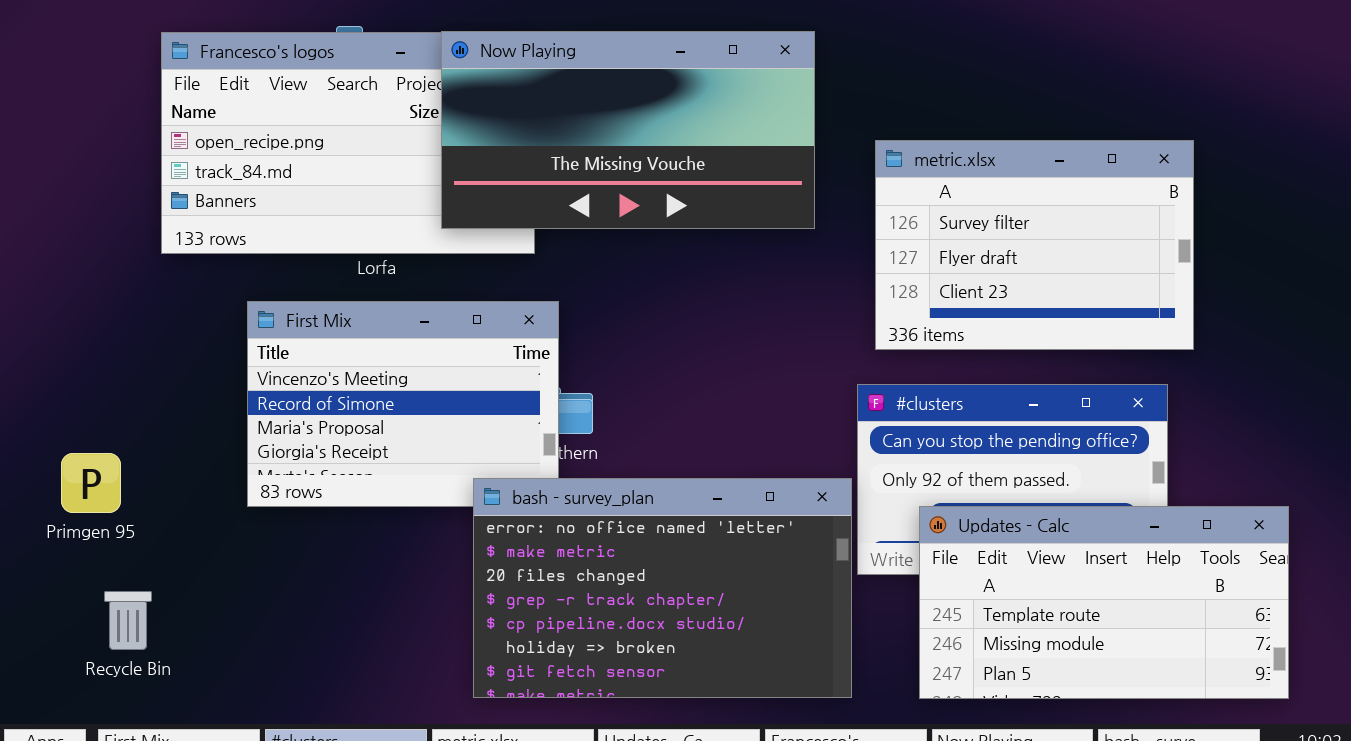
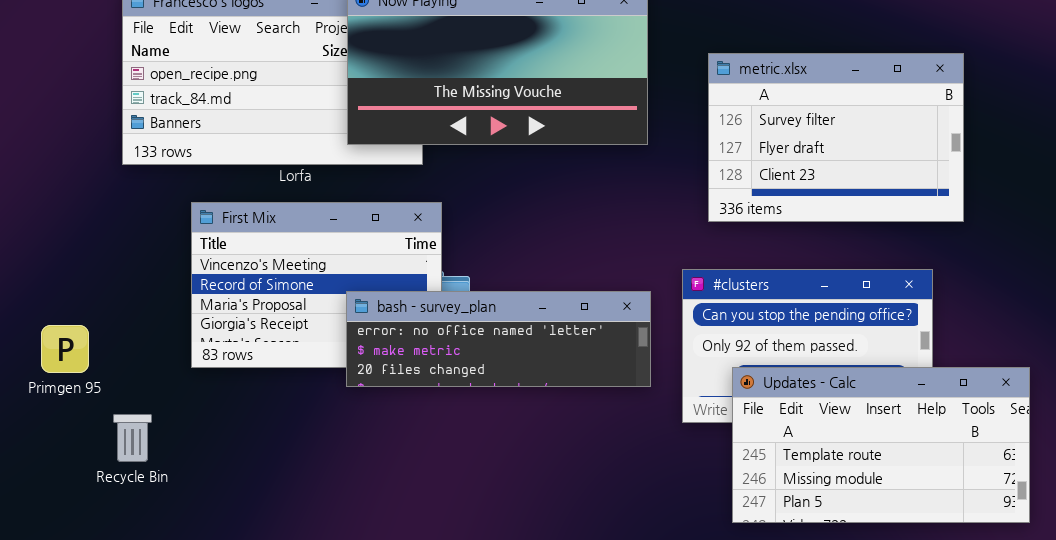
metric.xlsx: [875,140,1194,350] -> [708,53,964,222], moved
bash - survey_plan: [473,478,852,698] -> [346,291,651,387], moved, resized
Recycle Bin: [104,591,152,650] -> [113,414,152,462], moved

